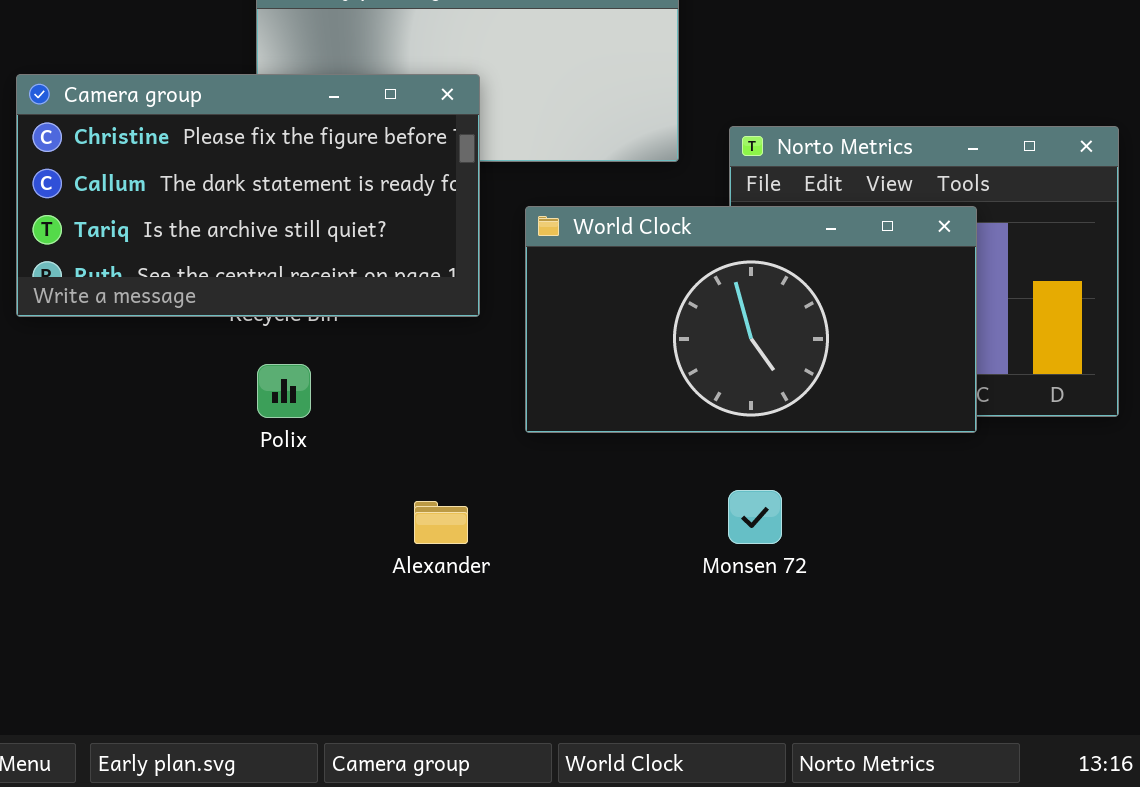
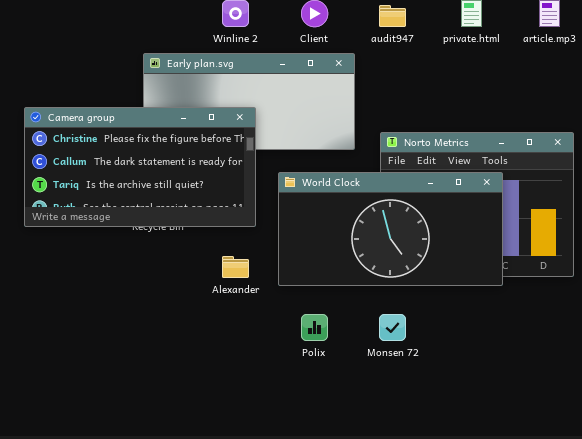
Polix: [257,364,311,418] -> [301,314,328,341], moved
Alexander: [414,501,468,544] -> [222,256,249,278], moved

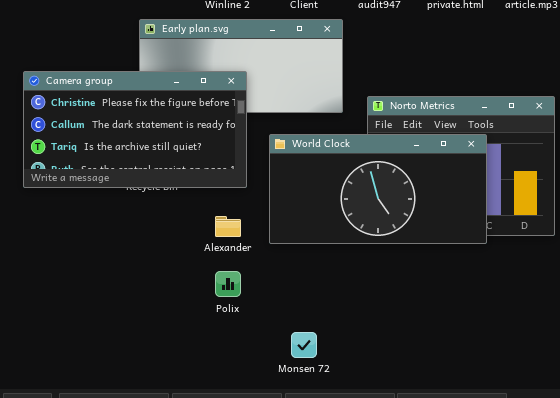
Polix: [301,314,328,341] -> [215,271,241,297], moved
Monsen 72: [379,314,406,341] -> [291,332,317,358], moved

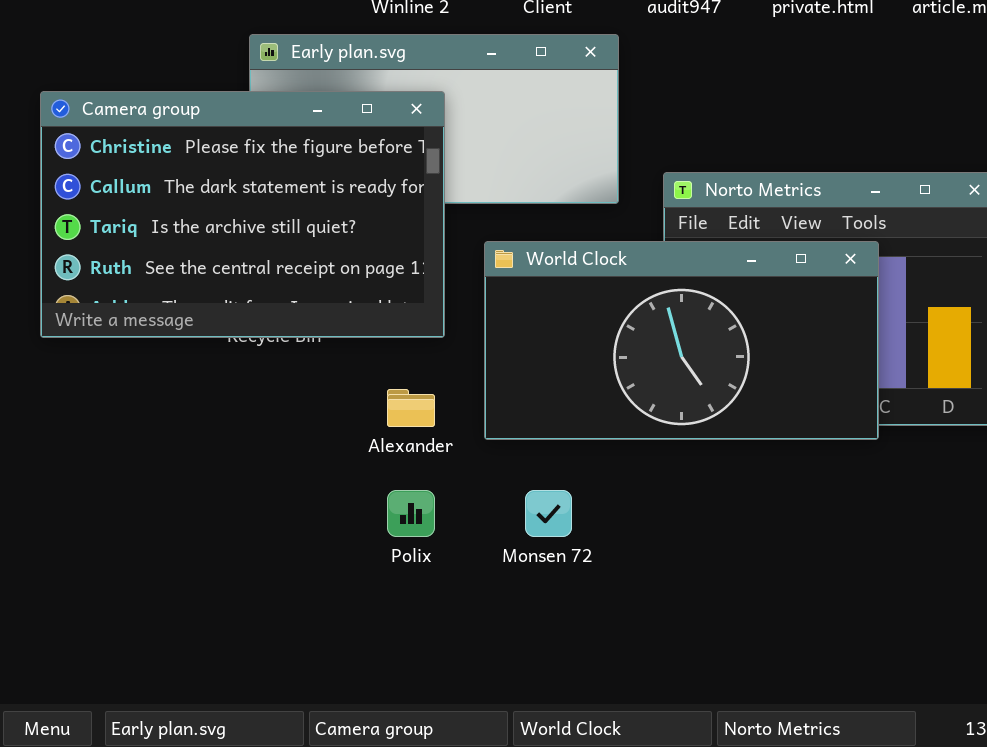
Camera group: [23,71,247,188] -> [40,91,445,338], resized
Monsen 72: [291,332,317,358] -> [525,490,572,537], moved

